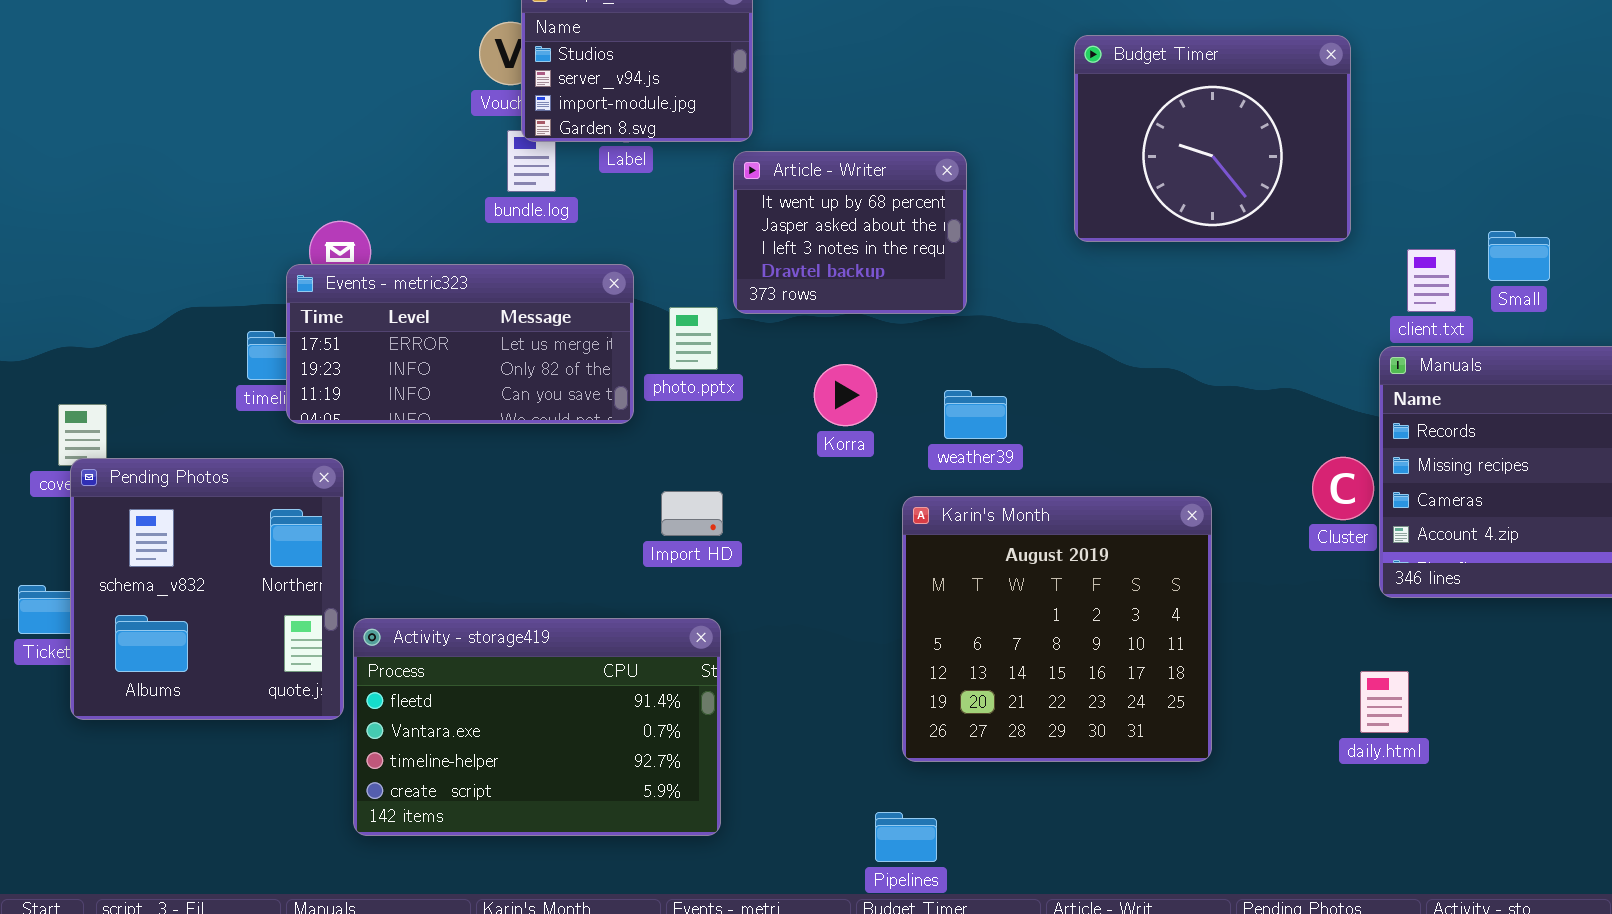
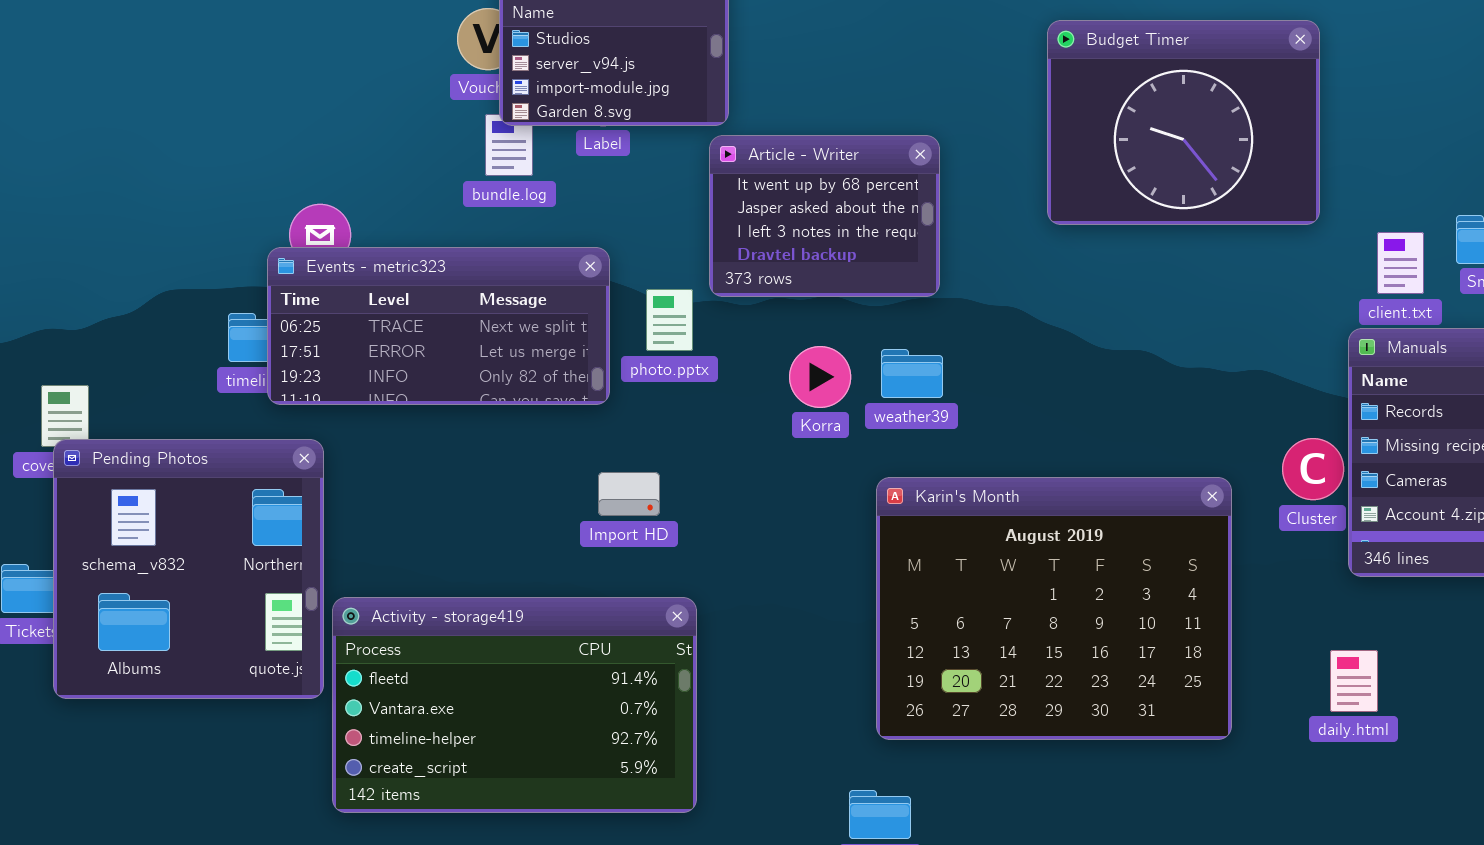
Events - metric323: [286,264,634,424] -> [267,247,610,405], scrolled up 1 row
weather39: [944,390,1007,439] -> [881,349,943,398], moved
Import HD: [661,491,723,536] -> [598,472,660,516], moved
Karin's Month: [902,496,1212,762] -> [876,477,1232,740], resized

